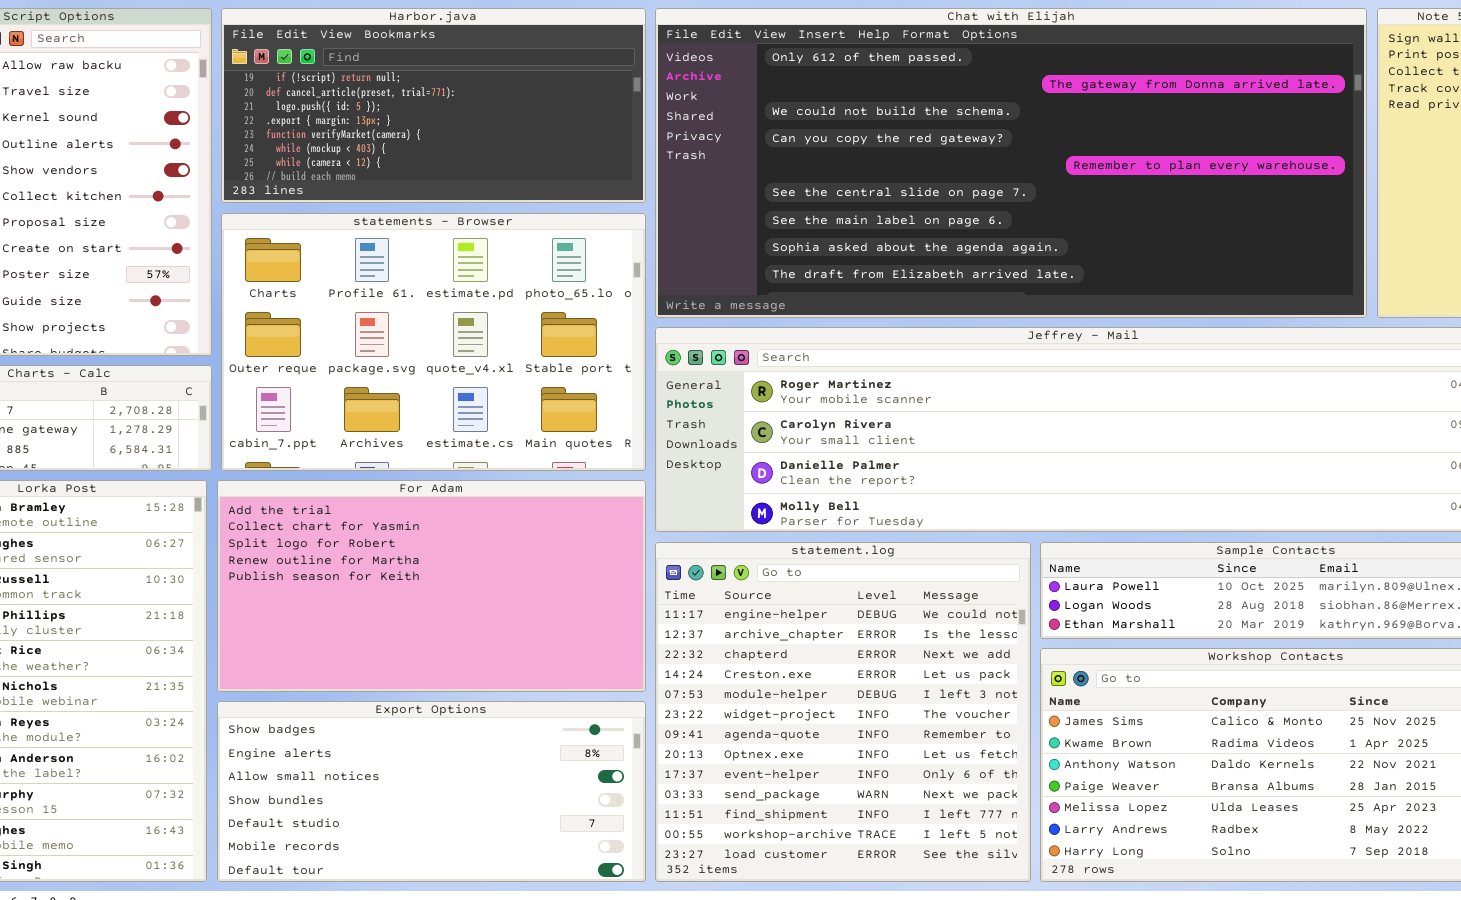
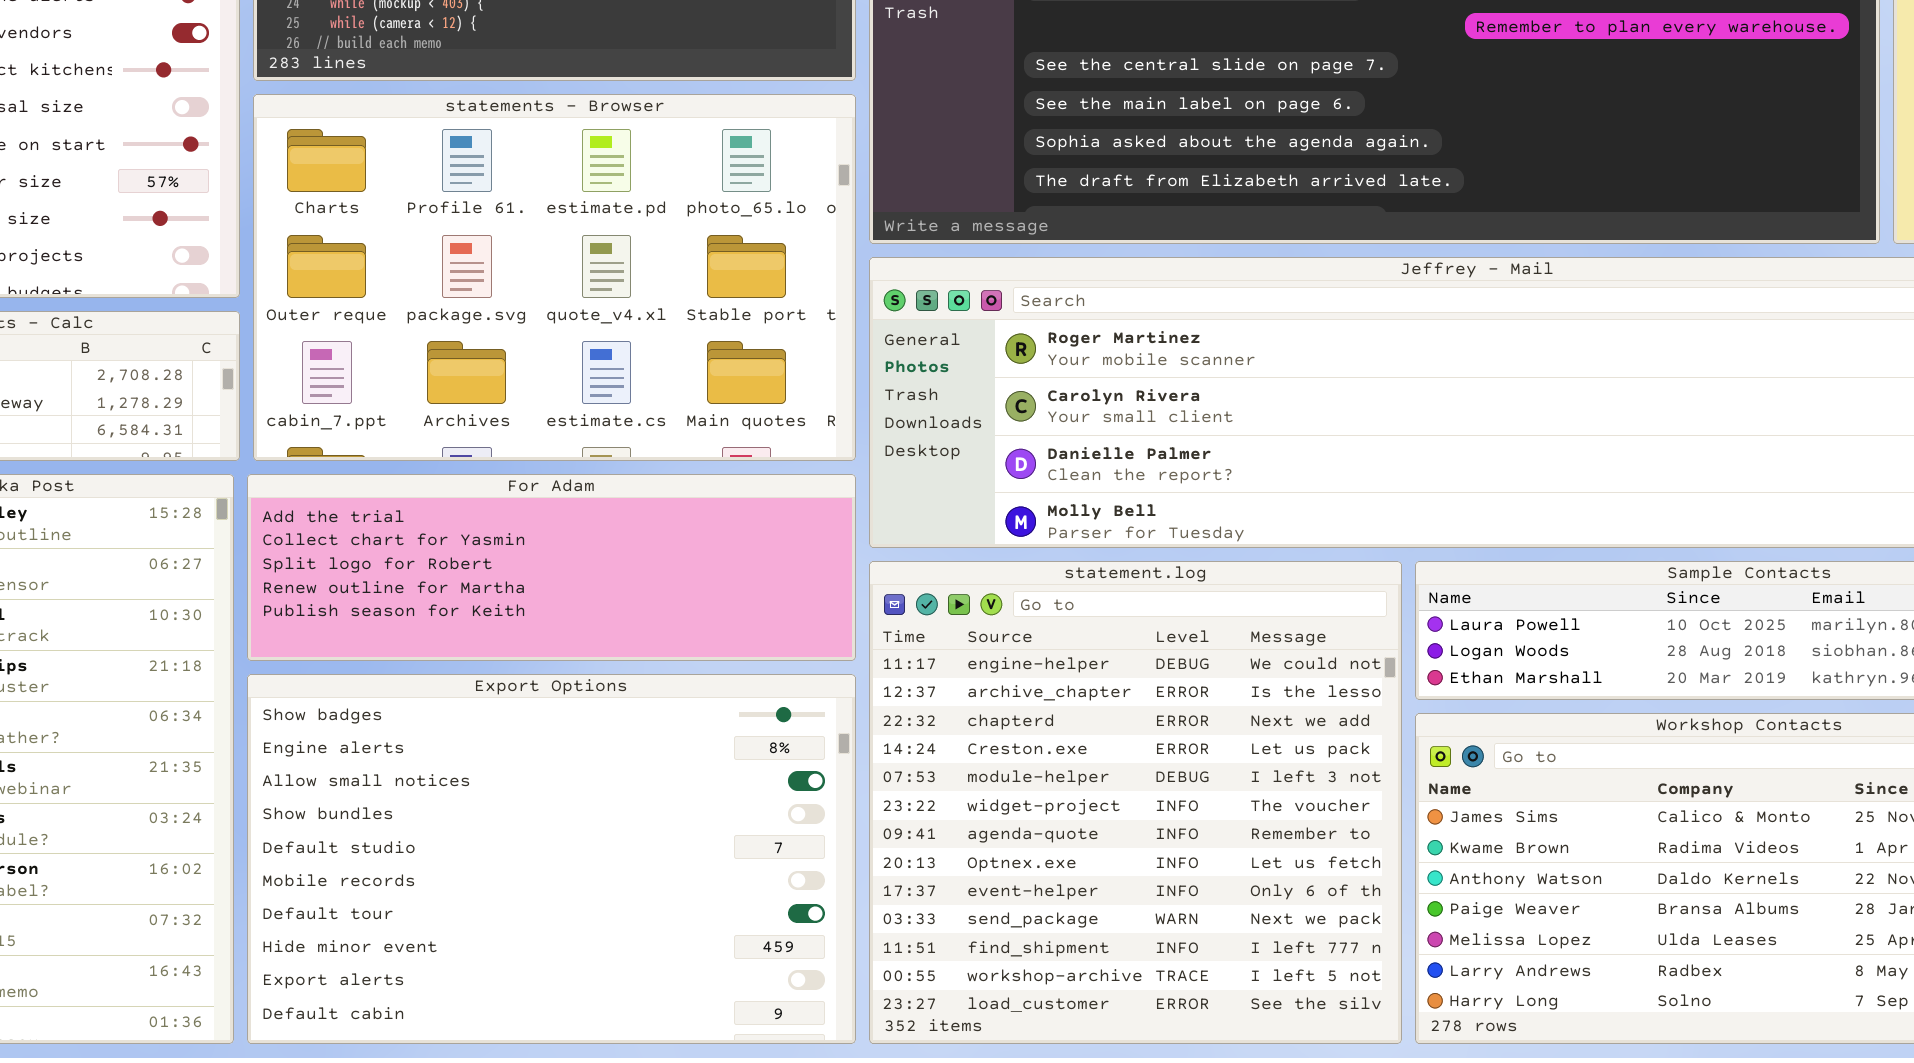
For Adam: [217,480,646,692] -> [247,474,856,661], resized
Export Options: [217,701,646,882] -> [247,674,856,1044], resized

